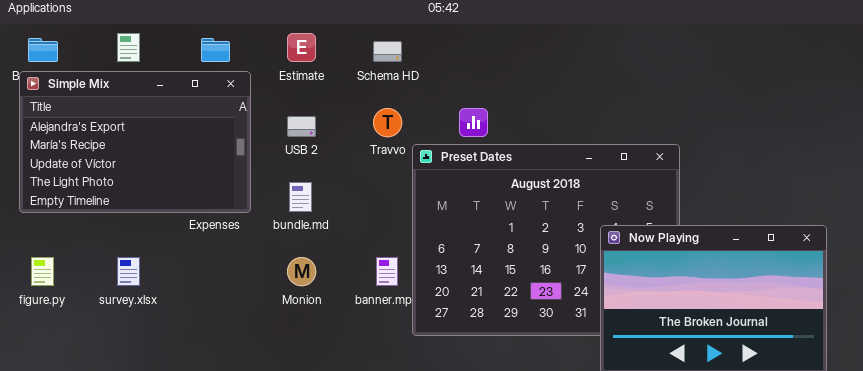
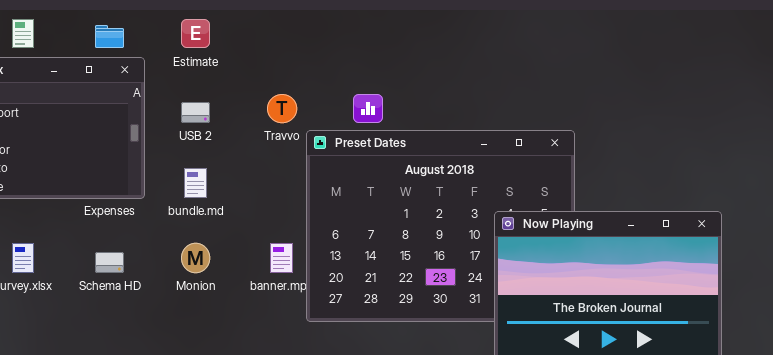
Schema HD: [373,41,402,62] -> [95,252,124,273], moved

